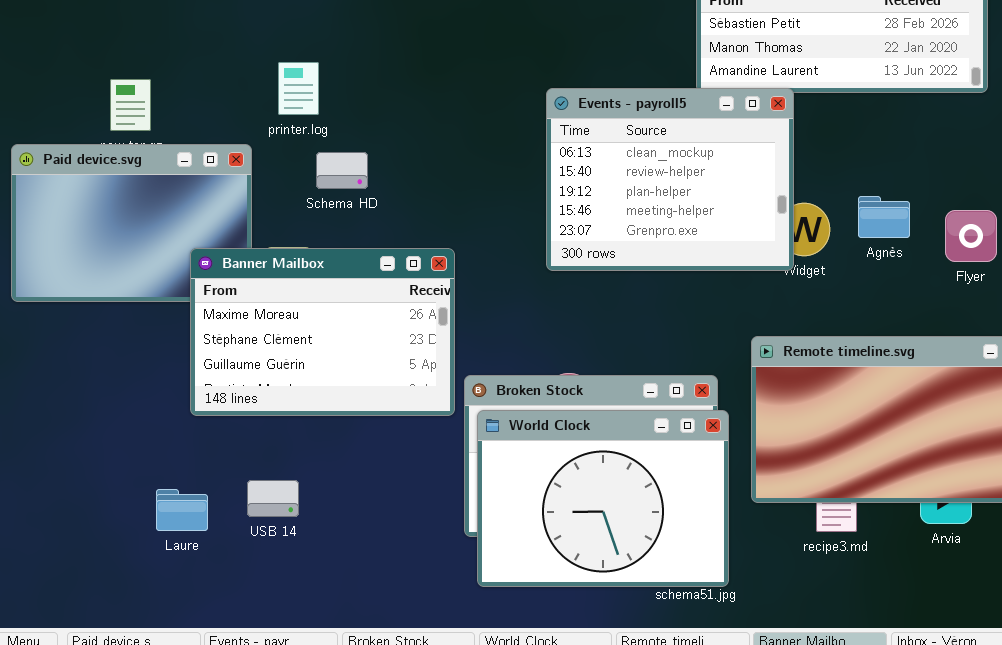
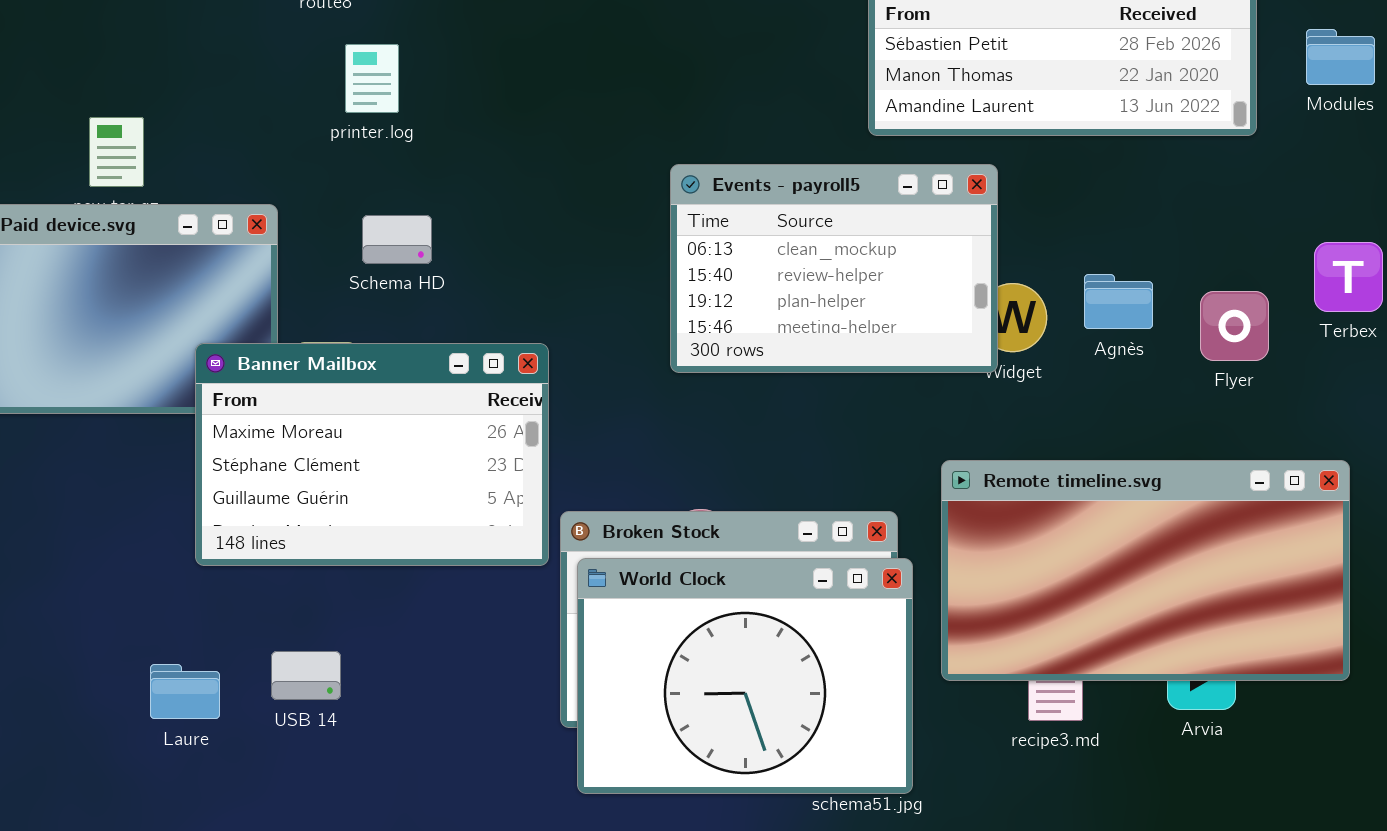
printer.log: [278,62,319,115] -> [345,44,399,113], moved
Events - payroll5: [546,88,794,271] -> [670,164,998,373], resized

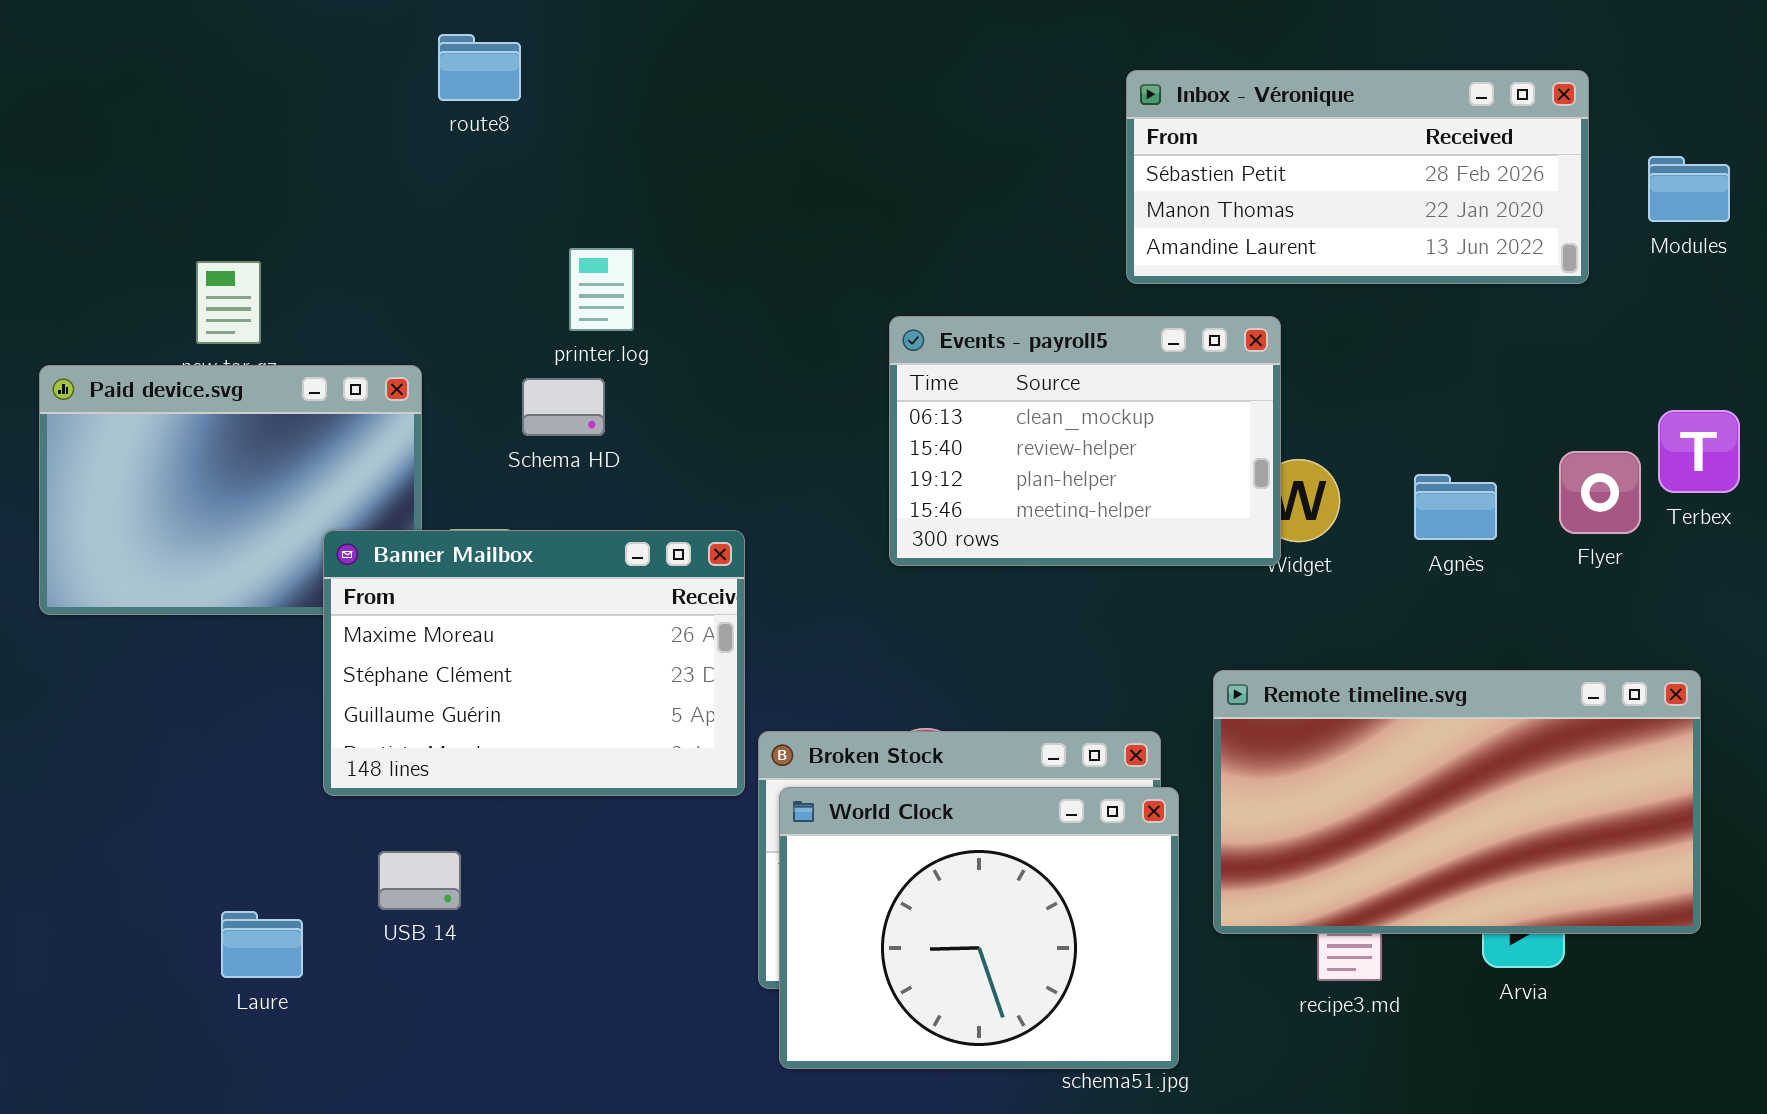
printer.log: [345,44,399,113] -> [569,248,634,331], moved
Agnès: [1084,274,1153,329] -> [1414,474,1497,540], moved
Flyer: [1200,291,1269,361] -> [1559,451,1641,534], moved
USB 14: [271,651,341,700] -> [378,851,461,910], moved
Laure: [150,664,220,719] -> [221,911,303,978], moved

